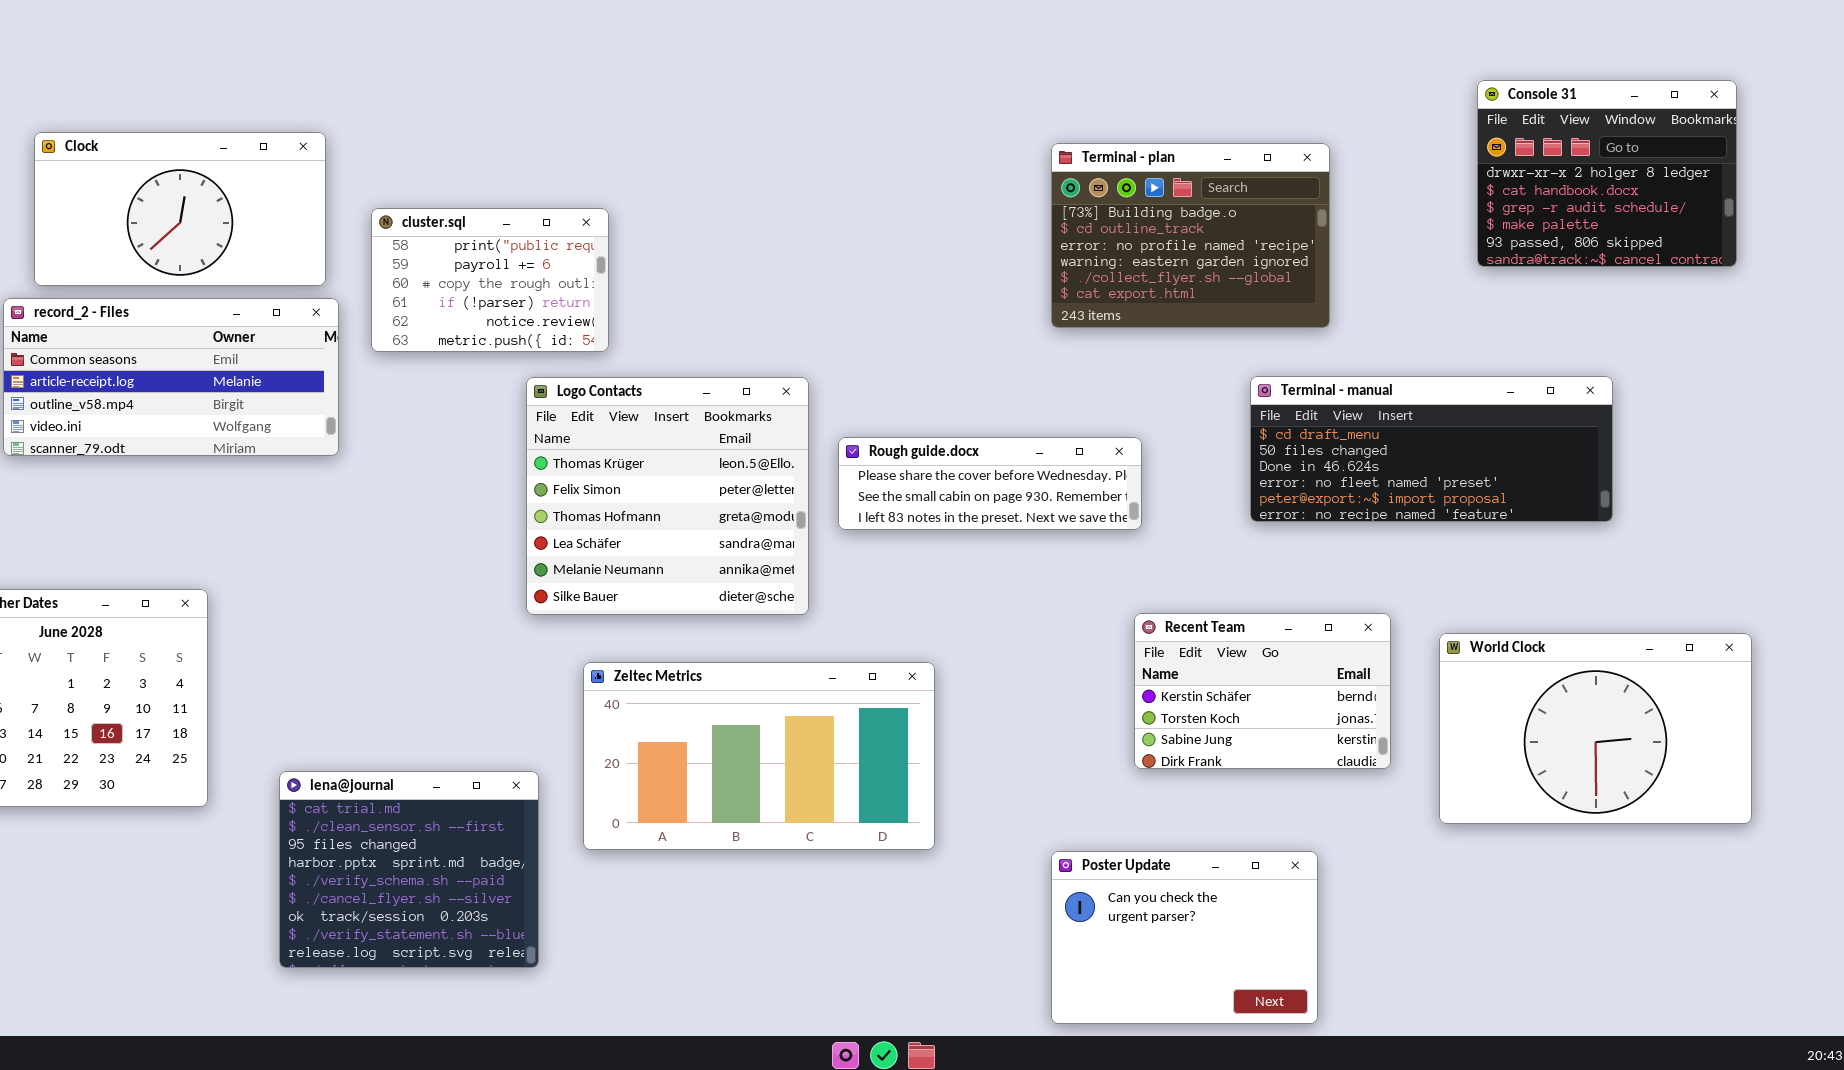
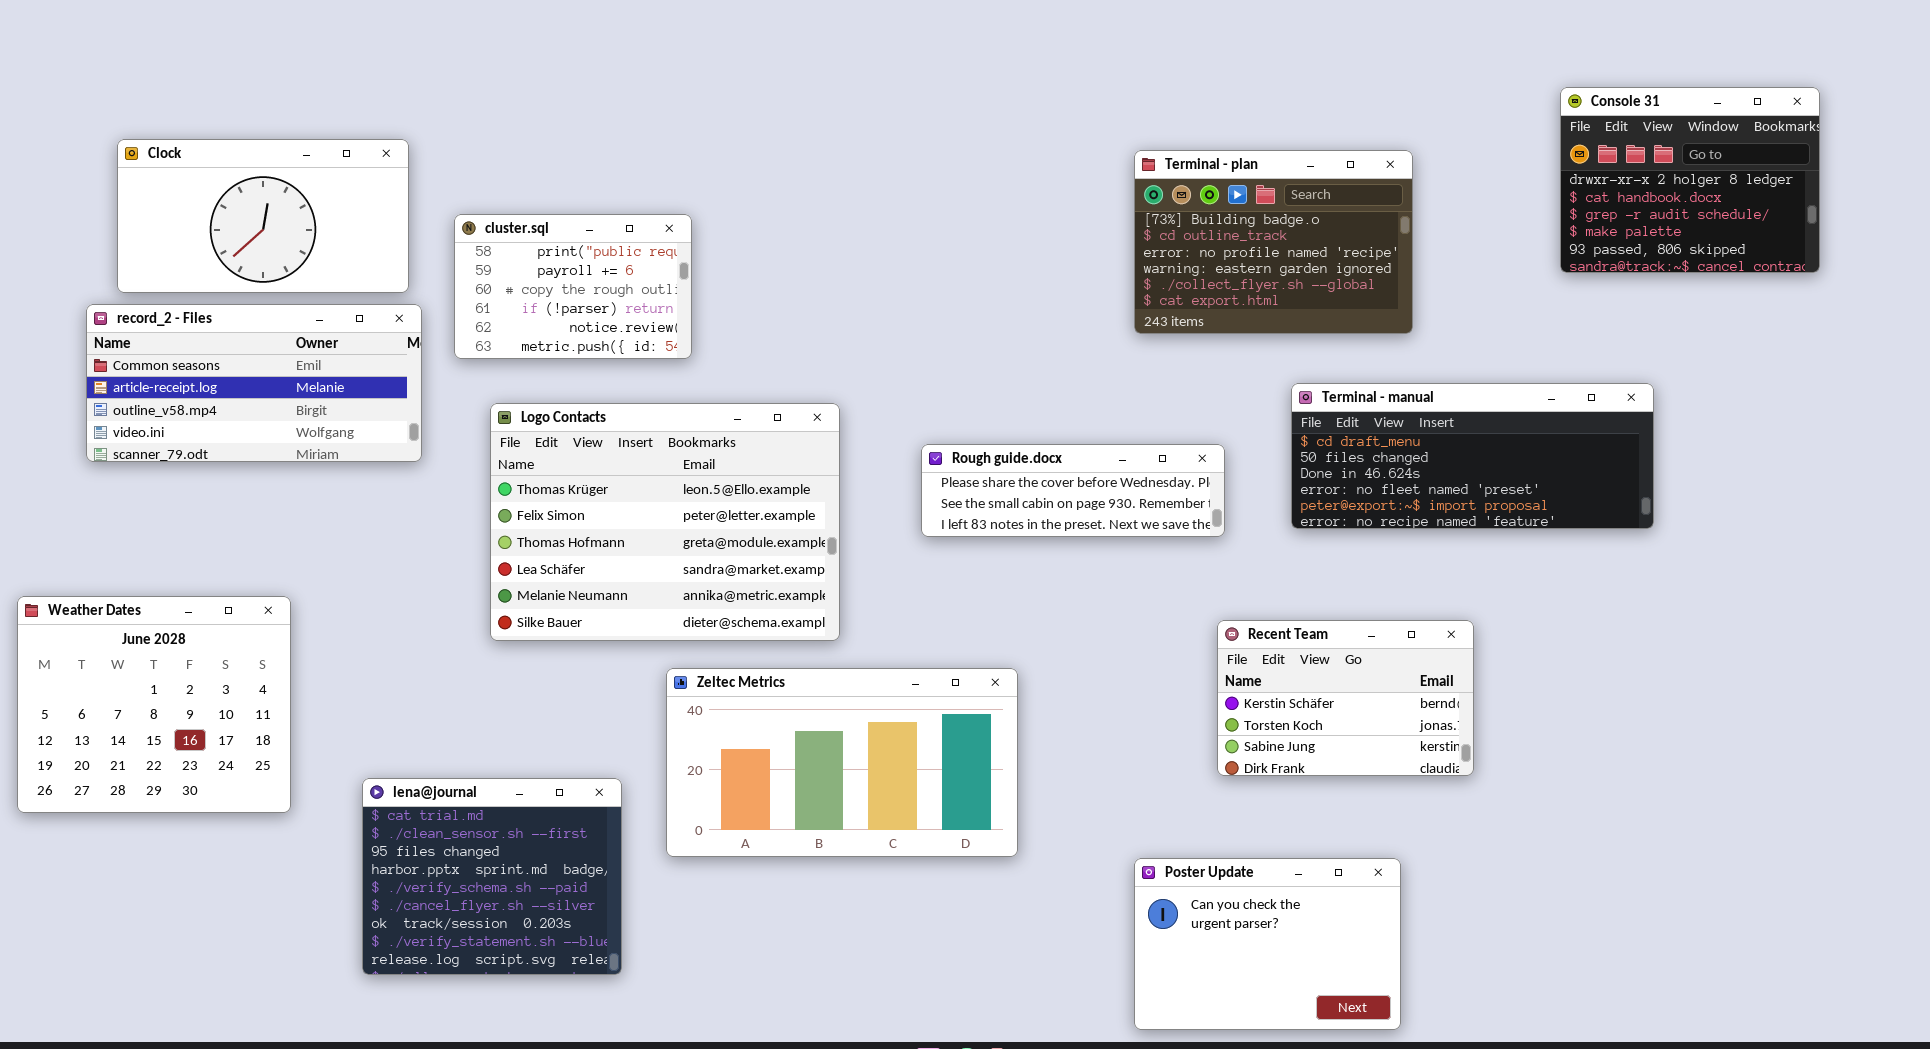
Terminal - manual: [1250,376,1613,522] -> [1291,383,1654,529], moved
Logo Contacts: [526,377,809,615] -> [490,403,840,641], moved, resized
World Clock: [1439,633,1752,824] -> none, closed

